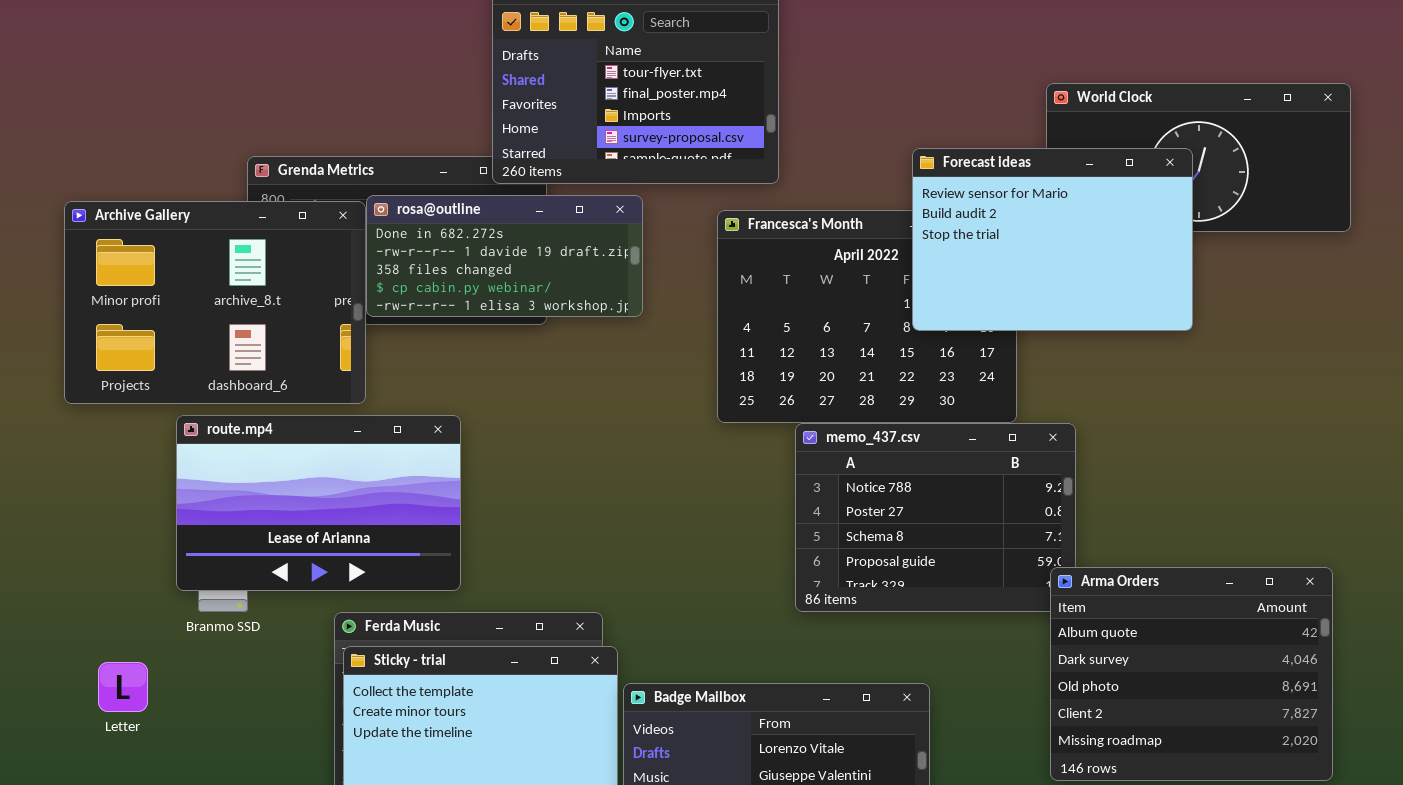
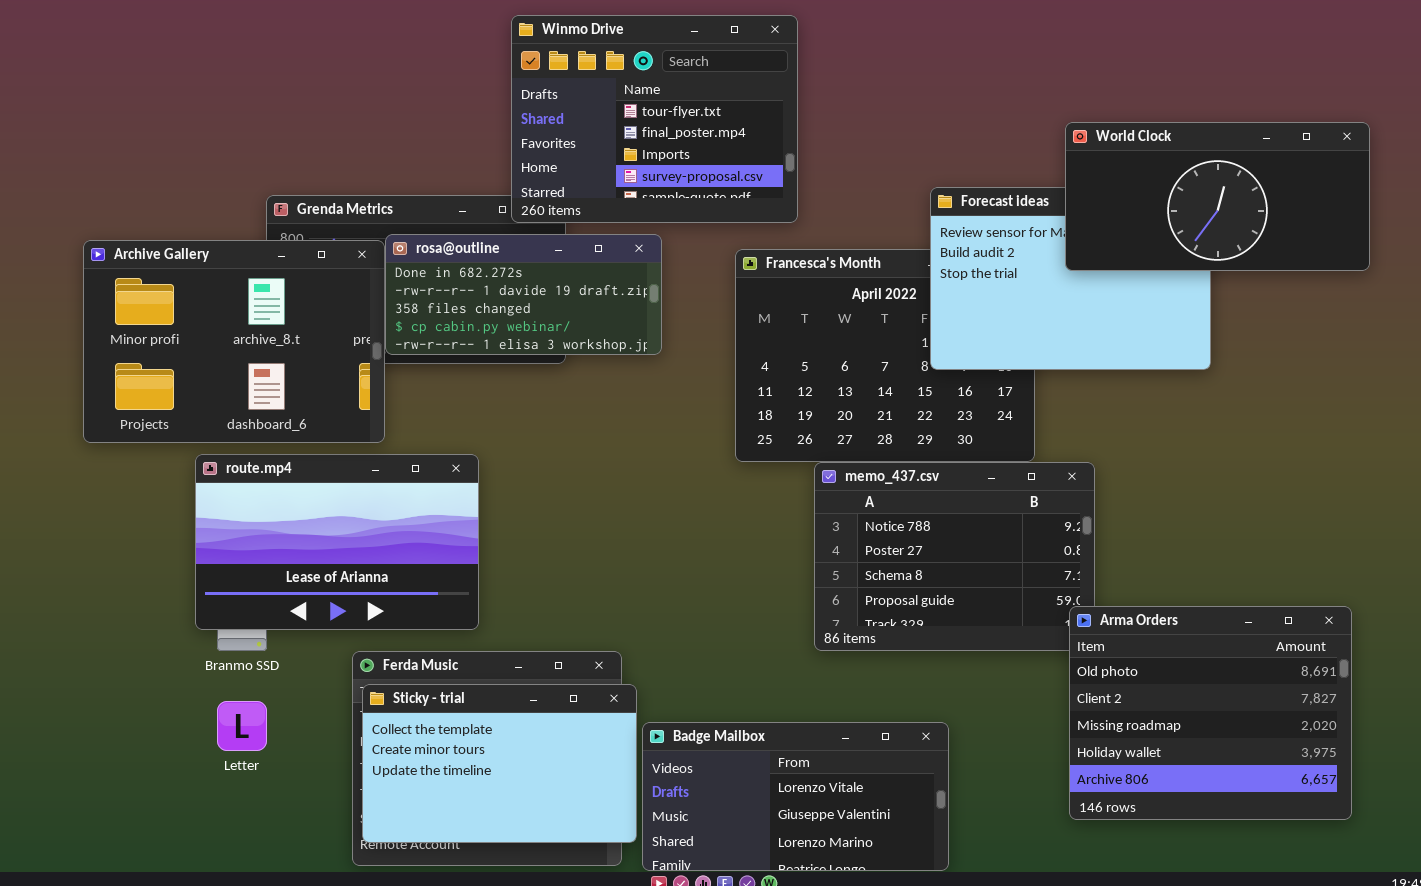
World Clock: [1046,83,1351,232] -> [1065,122,1370,271], raised
Arma Orders: [1050,567,1333,781] -> [1069,606,1352,820], scrolled down 2 rows
Letter: [98,662,148,712] -> [217,701,267,751], moved

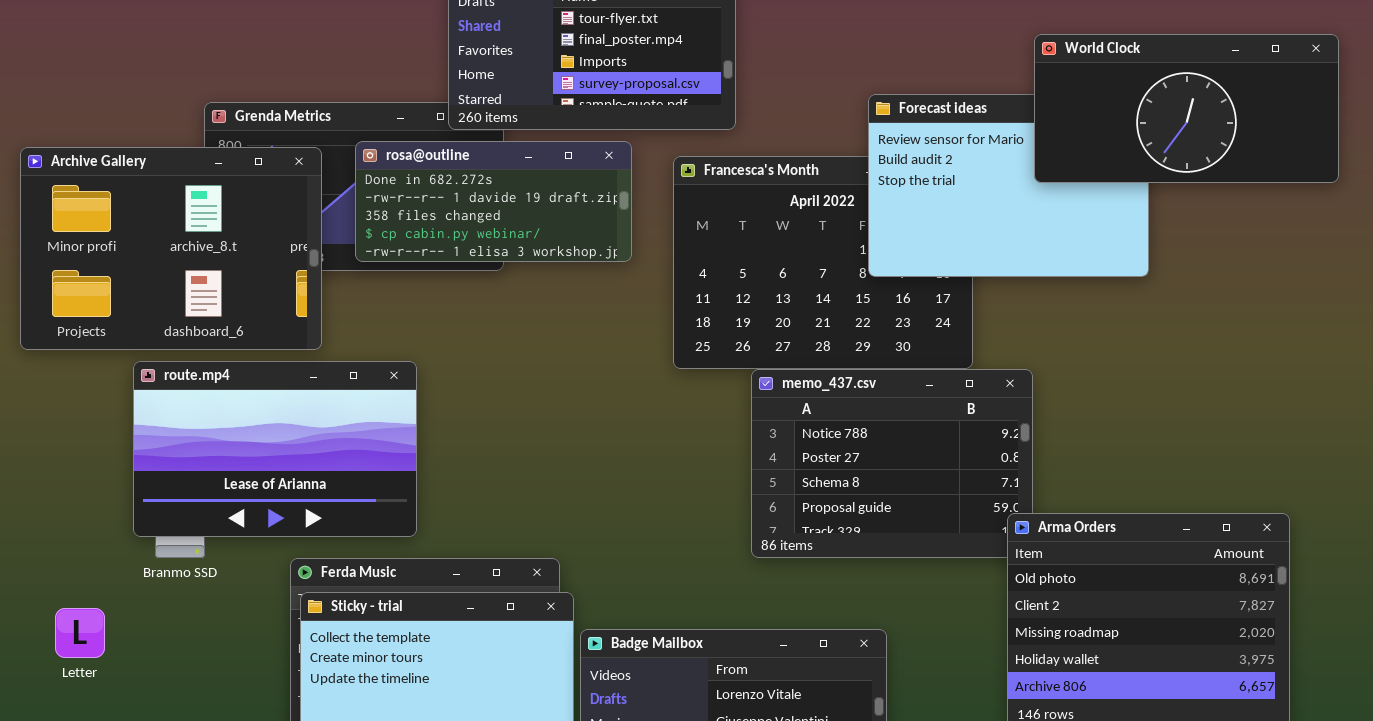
World Clock: [1065,122,1370,271] -> [1034,34,1339,183], moved
rosa@outline: [385,234,662,355] -> [355,141,632,262], moved
Letter: [217,701,267,751] -> [55,608,105,658], moved

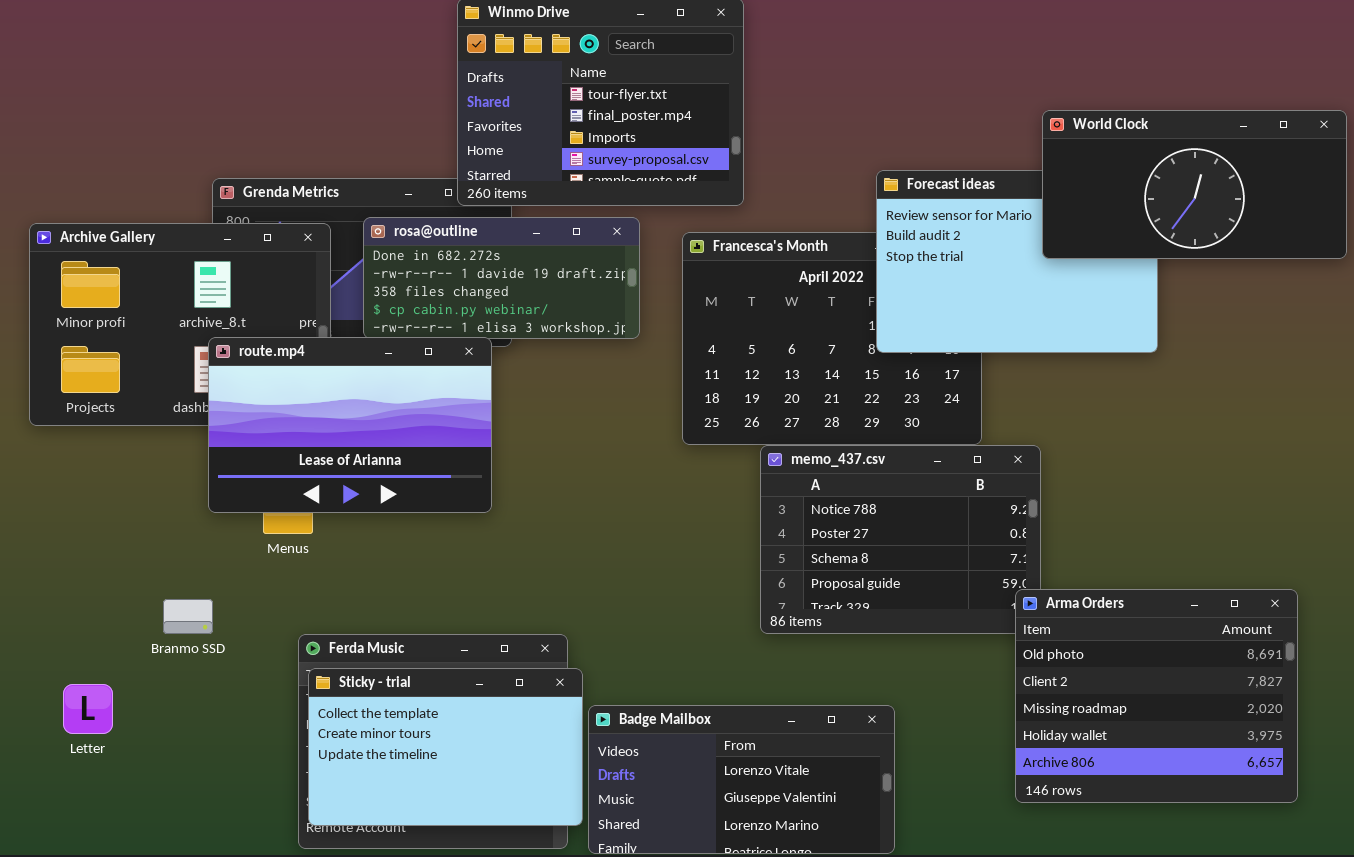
route.mp4: [133,361,417,537] -> [208,337,492,513], moved

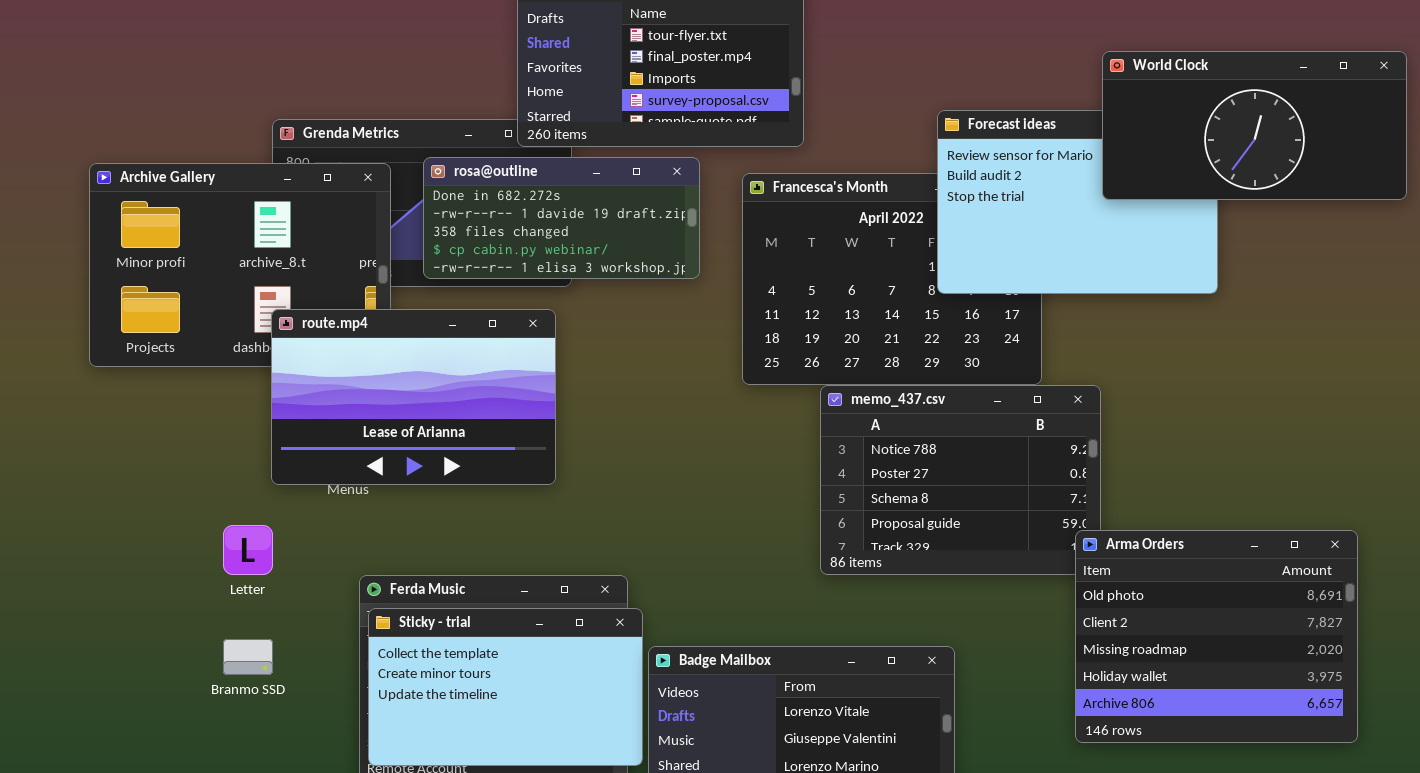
route.mp4: [208,337,492,513] -> [271,309,556,485], moved
Branmo SSD: [163,599,213,634] -> [223,639,273,675], moved
Letter: [63,684,113,734] -> [223,525,273,575], moved

